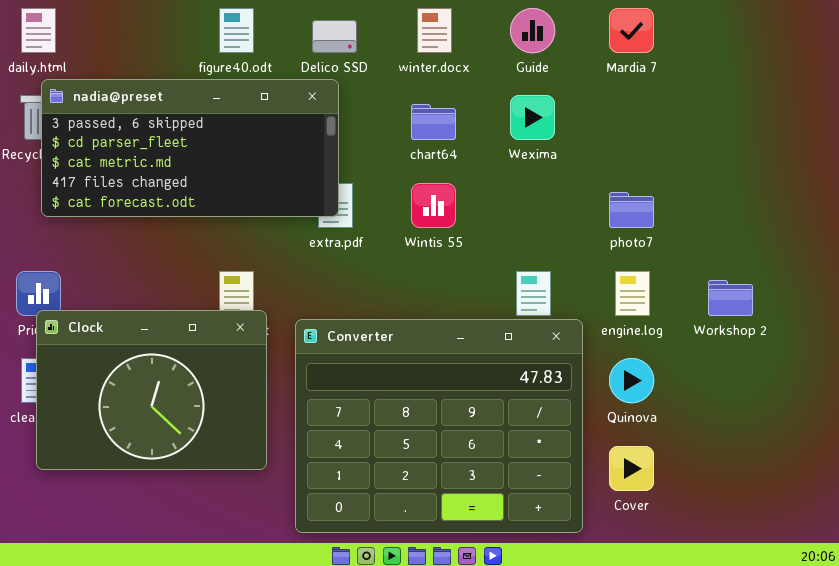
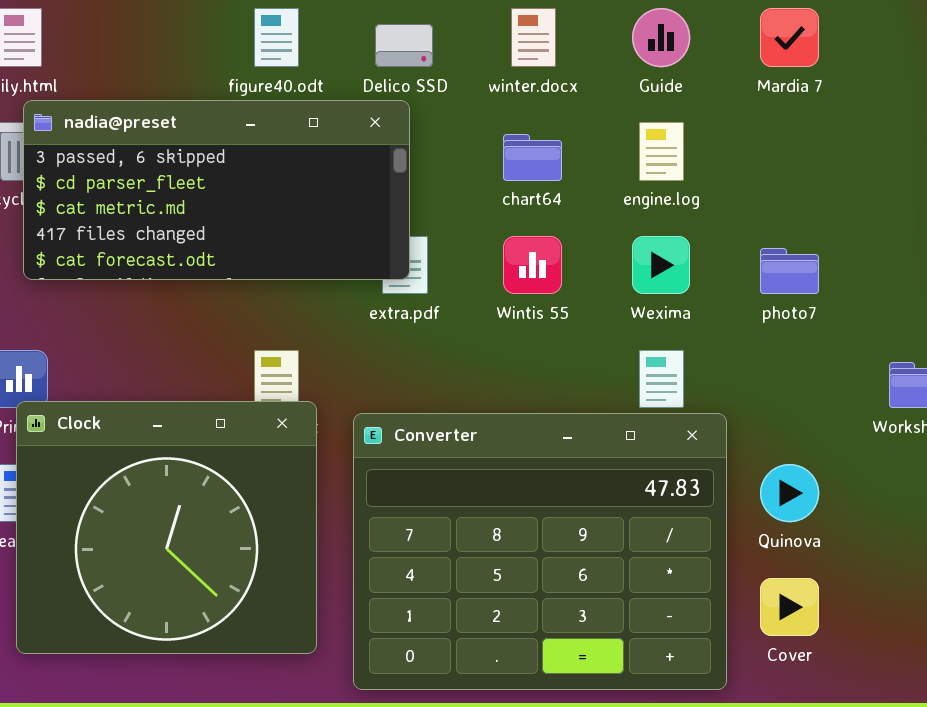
Wexima: [510,95,555,140] -> [632,236,690,294], moved
engine.log: [615,271,650,316] -> [639,122,684,181], moved
Clock: [36,310,267,470] -> [16,401,317,654], resized

